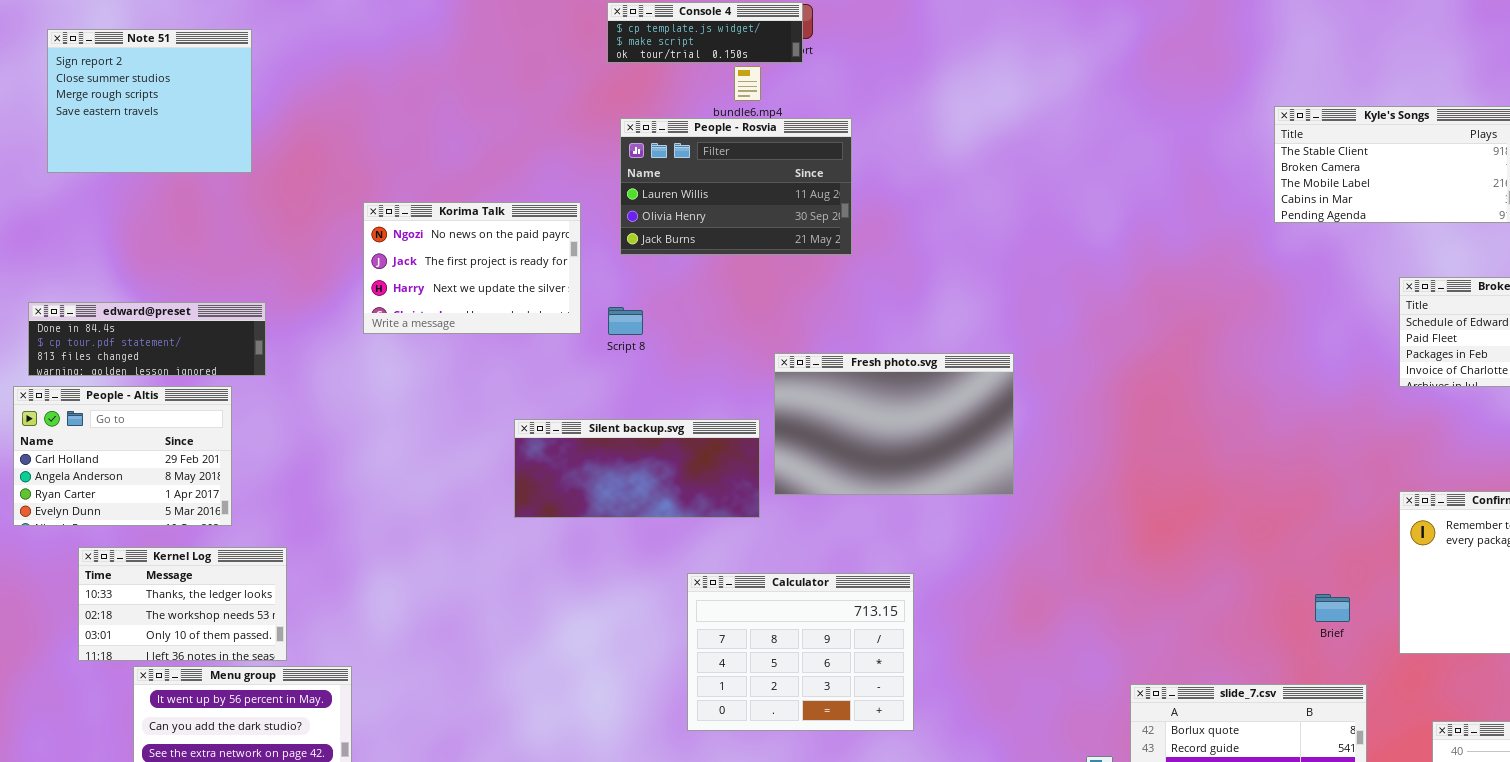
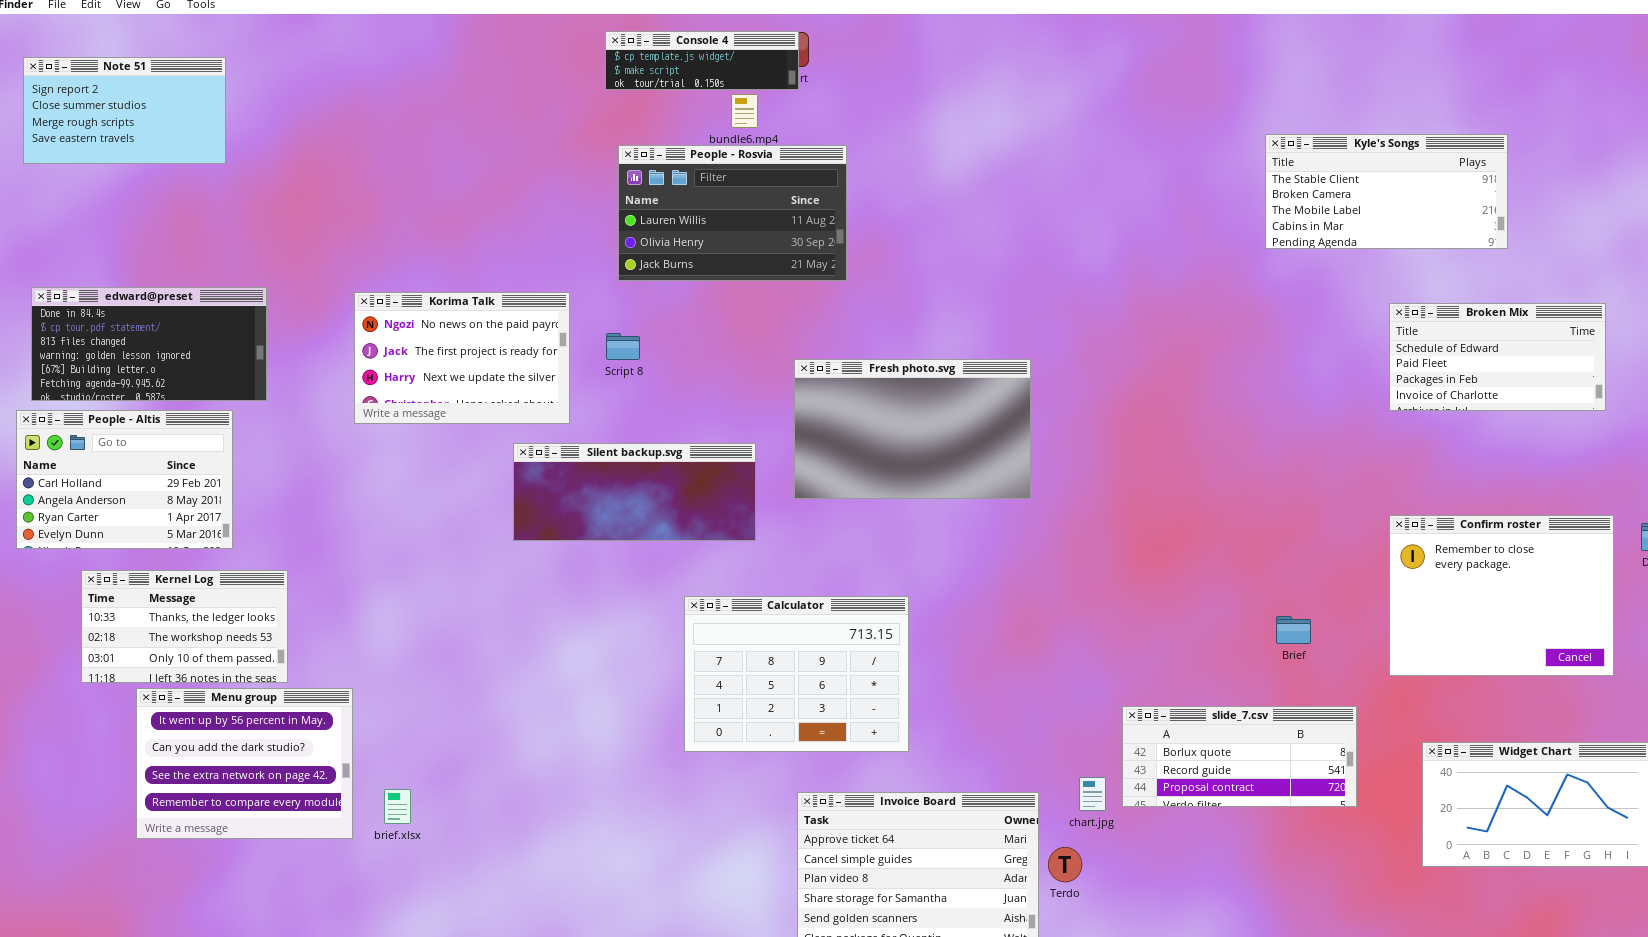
Note 51: [47,29,252,173] -> [23,57,226,164], moved, resized
Korima Talk: [363,202,581,334] -> [354,292,570,424], moved
edward@preset: [28,302,266,376] -> [31,287,267,401], resized
Fresh photo.svg: [774,353,1014,495] -> [794,359,1031,499], moved
Brief: [1315,594,1350,622] -> [1276,616,1311,644], moved

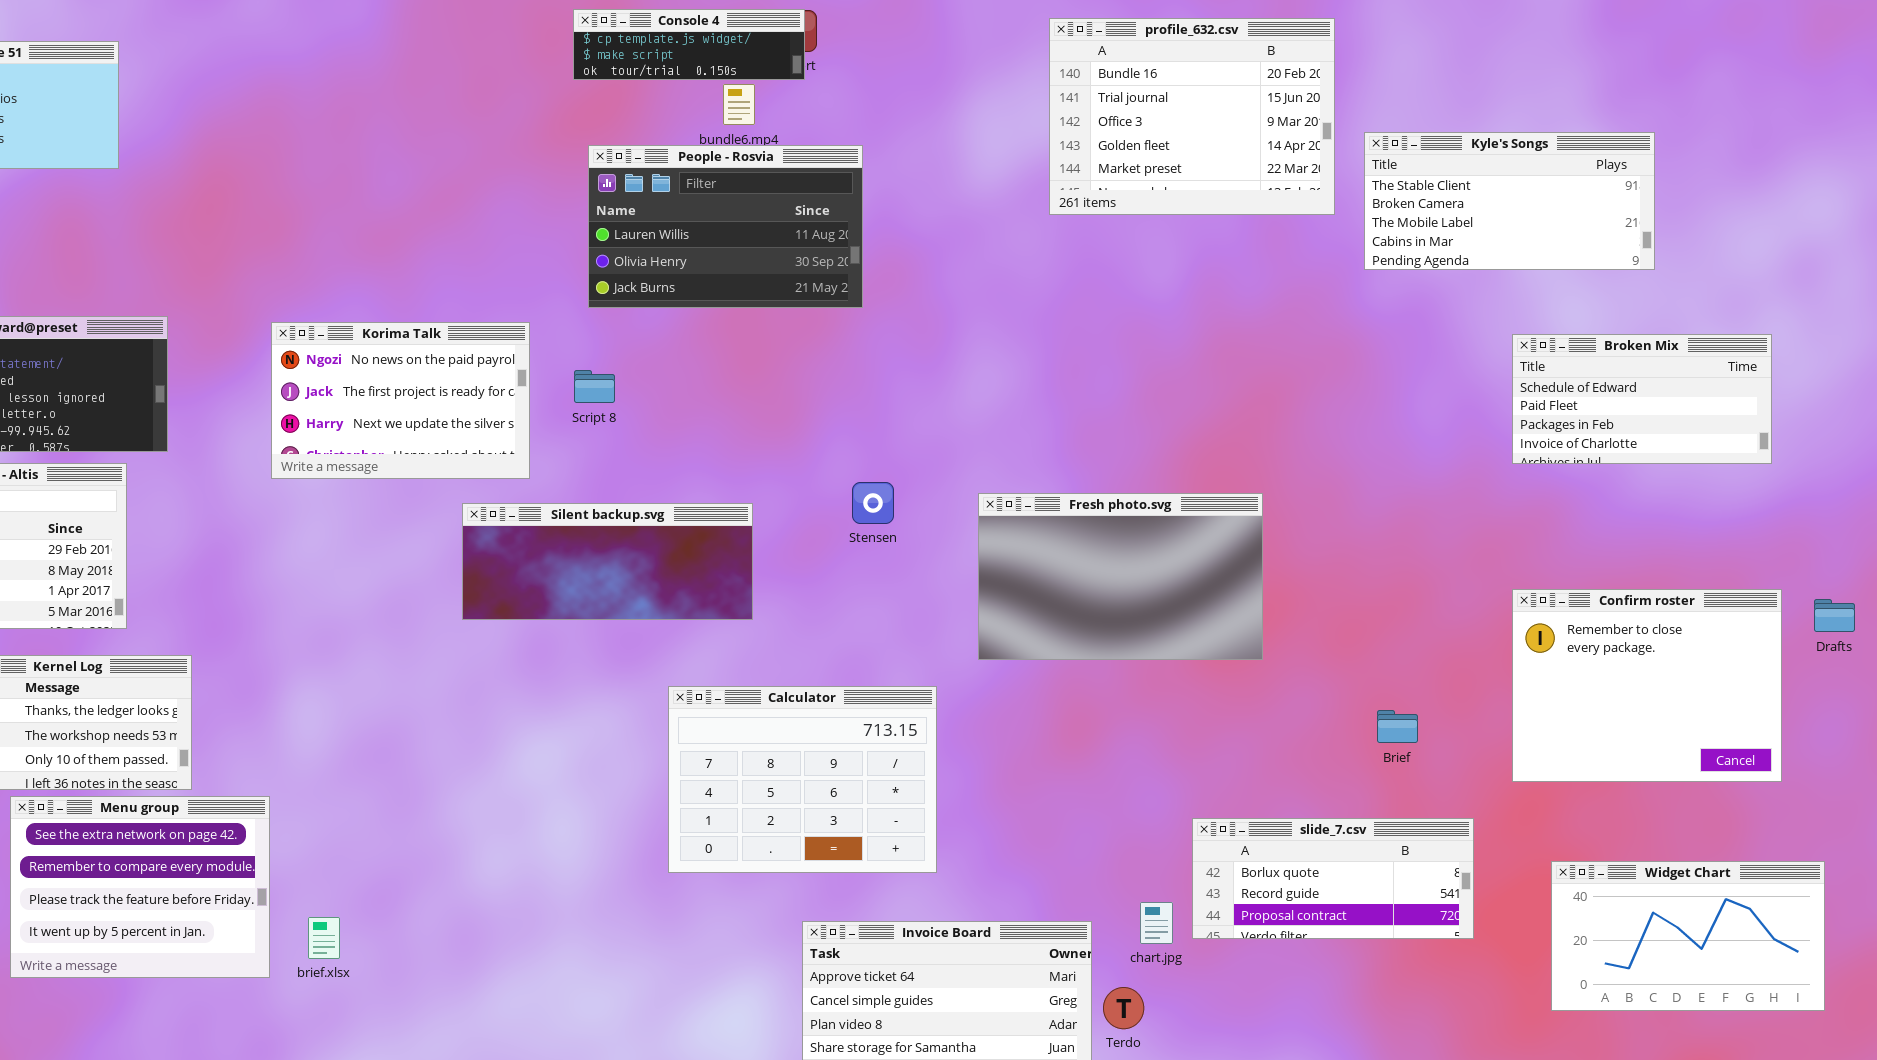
profile_632.csv: none -> [1049,18,1335,215], opened
Fresh photo.svg: [794,359,1031,499] -> [978,493,1263,660], moved
Menu group: [136,688,353,839] -> [10,796,270,978], scrolled down 2 rows

